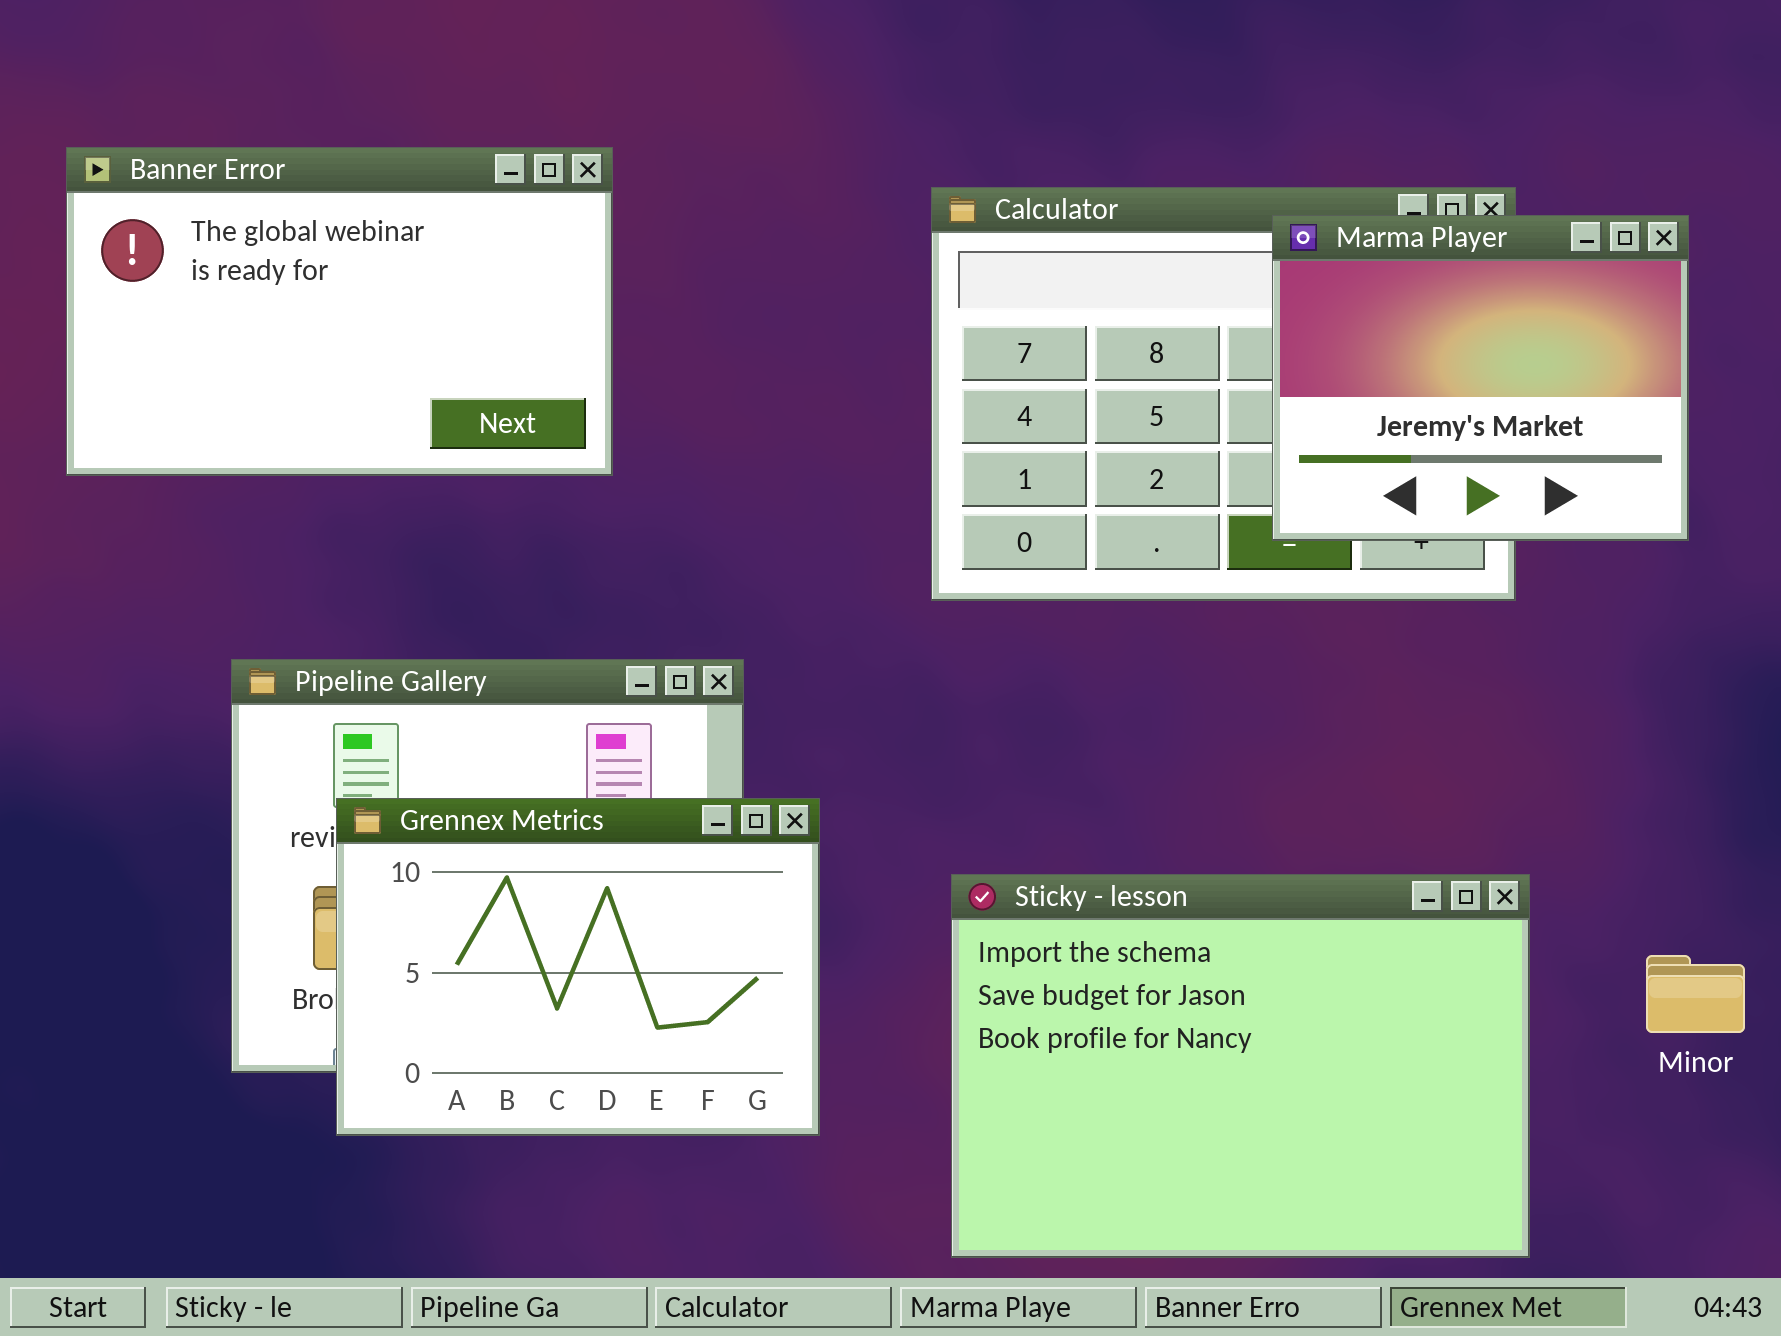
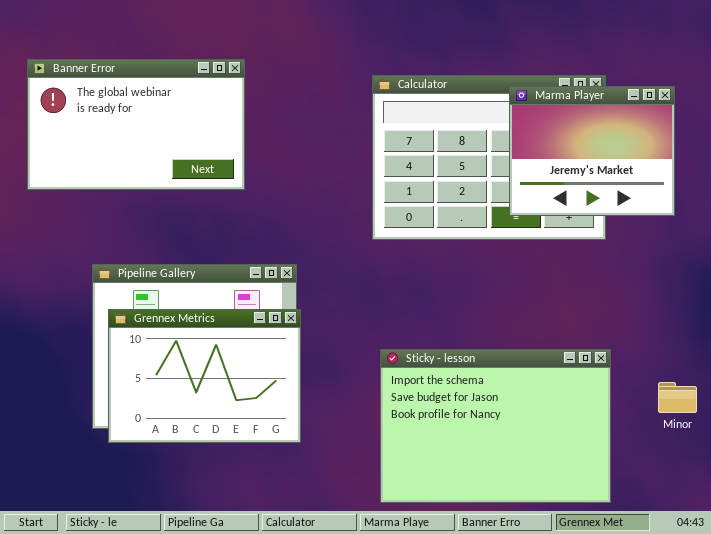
Grennex Metrics: [336,798,820,1136] -> [108,309,301,443], moved

